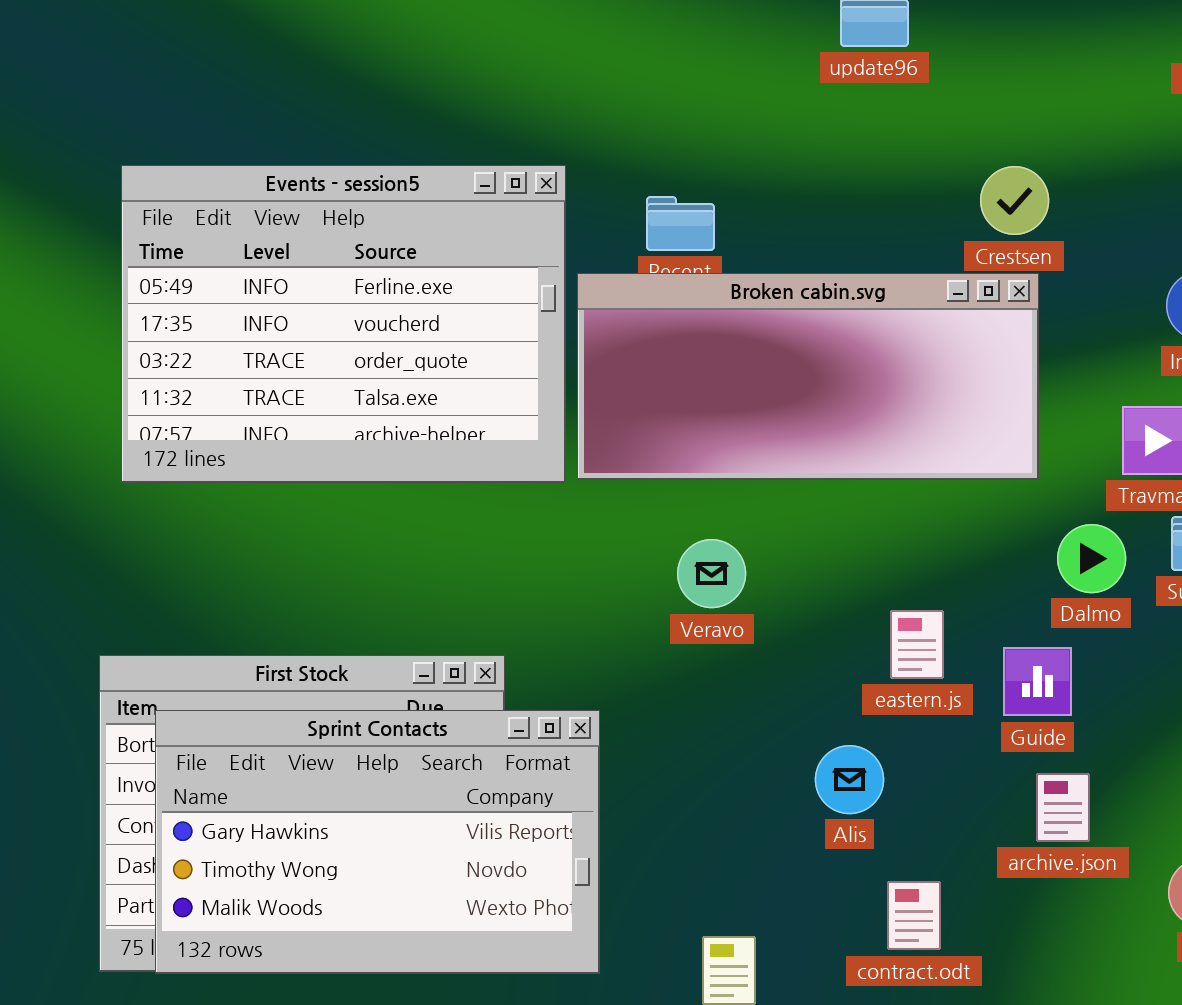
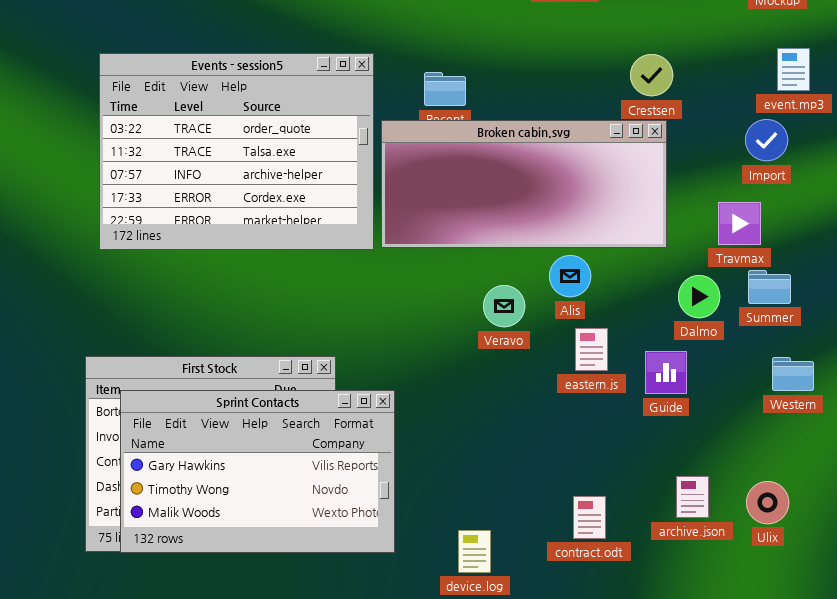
Events - session5: [121,165,566,483] -> [99,53,374,250], scrolled down 2 rows
Veravo: [677,539,746,608] -> [483,285,525,327], moved
Alis: [815,745,884,814] -> [549,255,591,297], moved
archive.json: [1036,773,1090,842] -> [676,476,709,518], moved

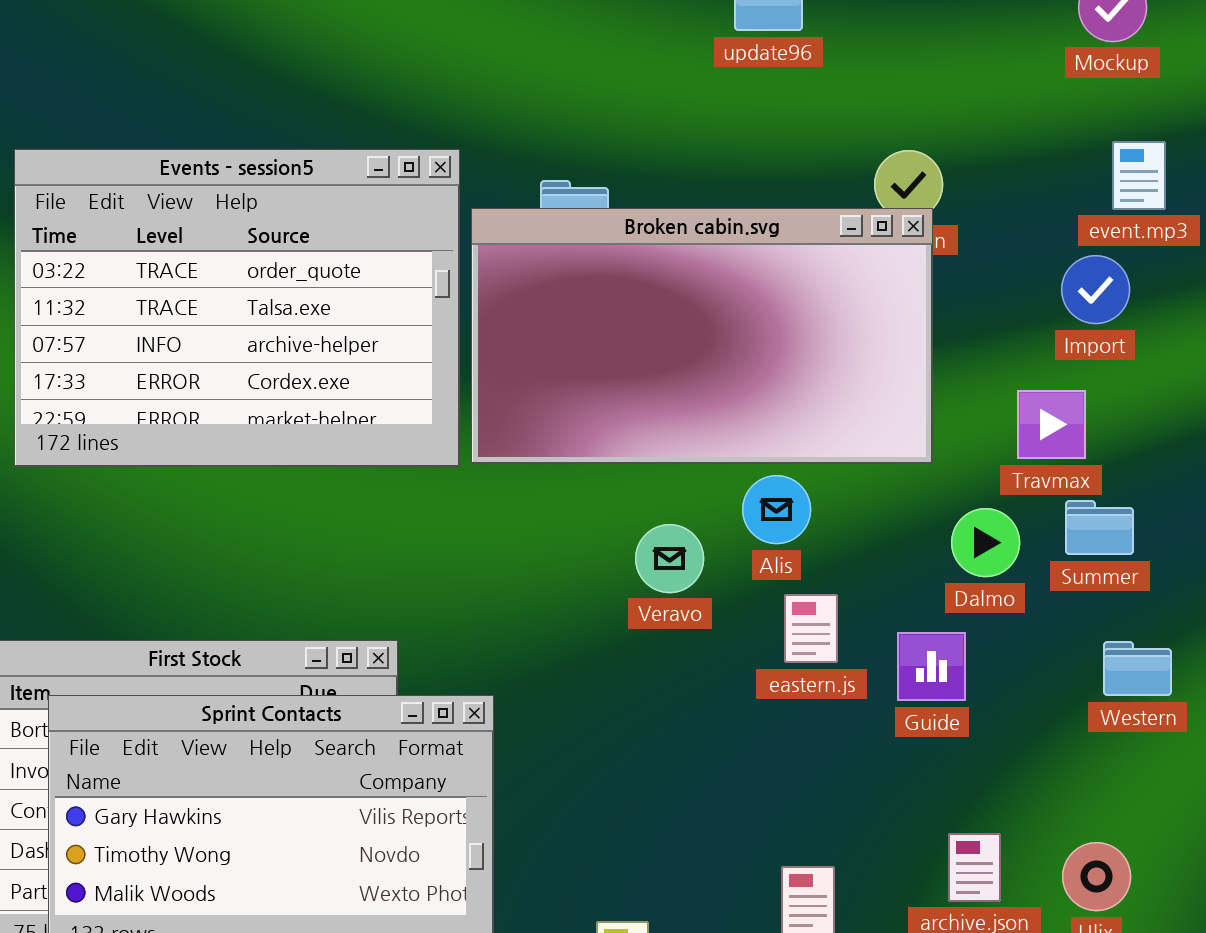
Broken cabin.svg: [381,120,667,248] -> [471,208,933,464], resized

